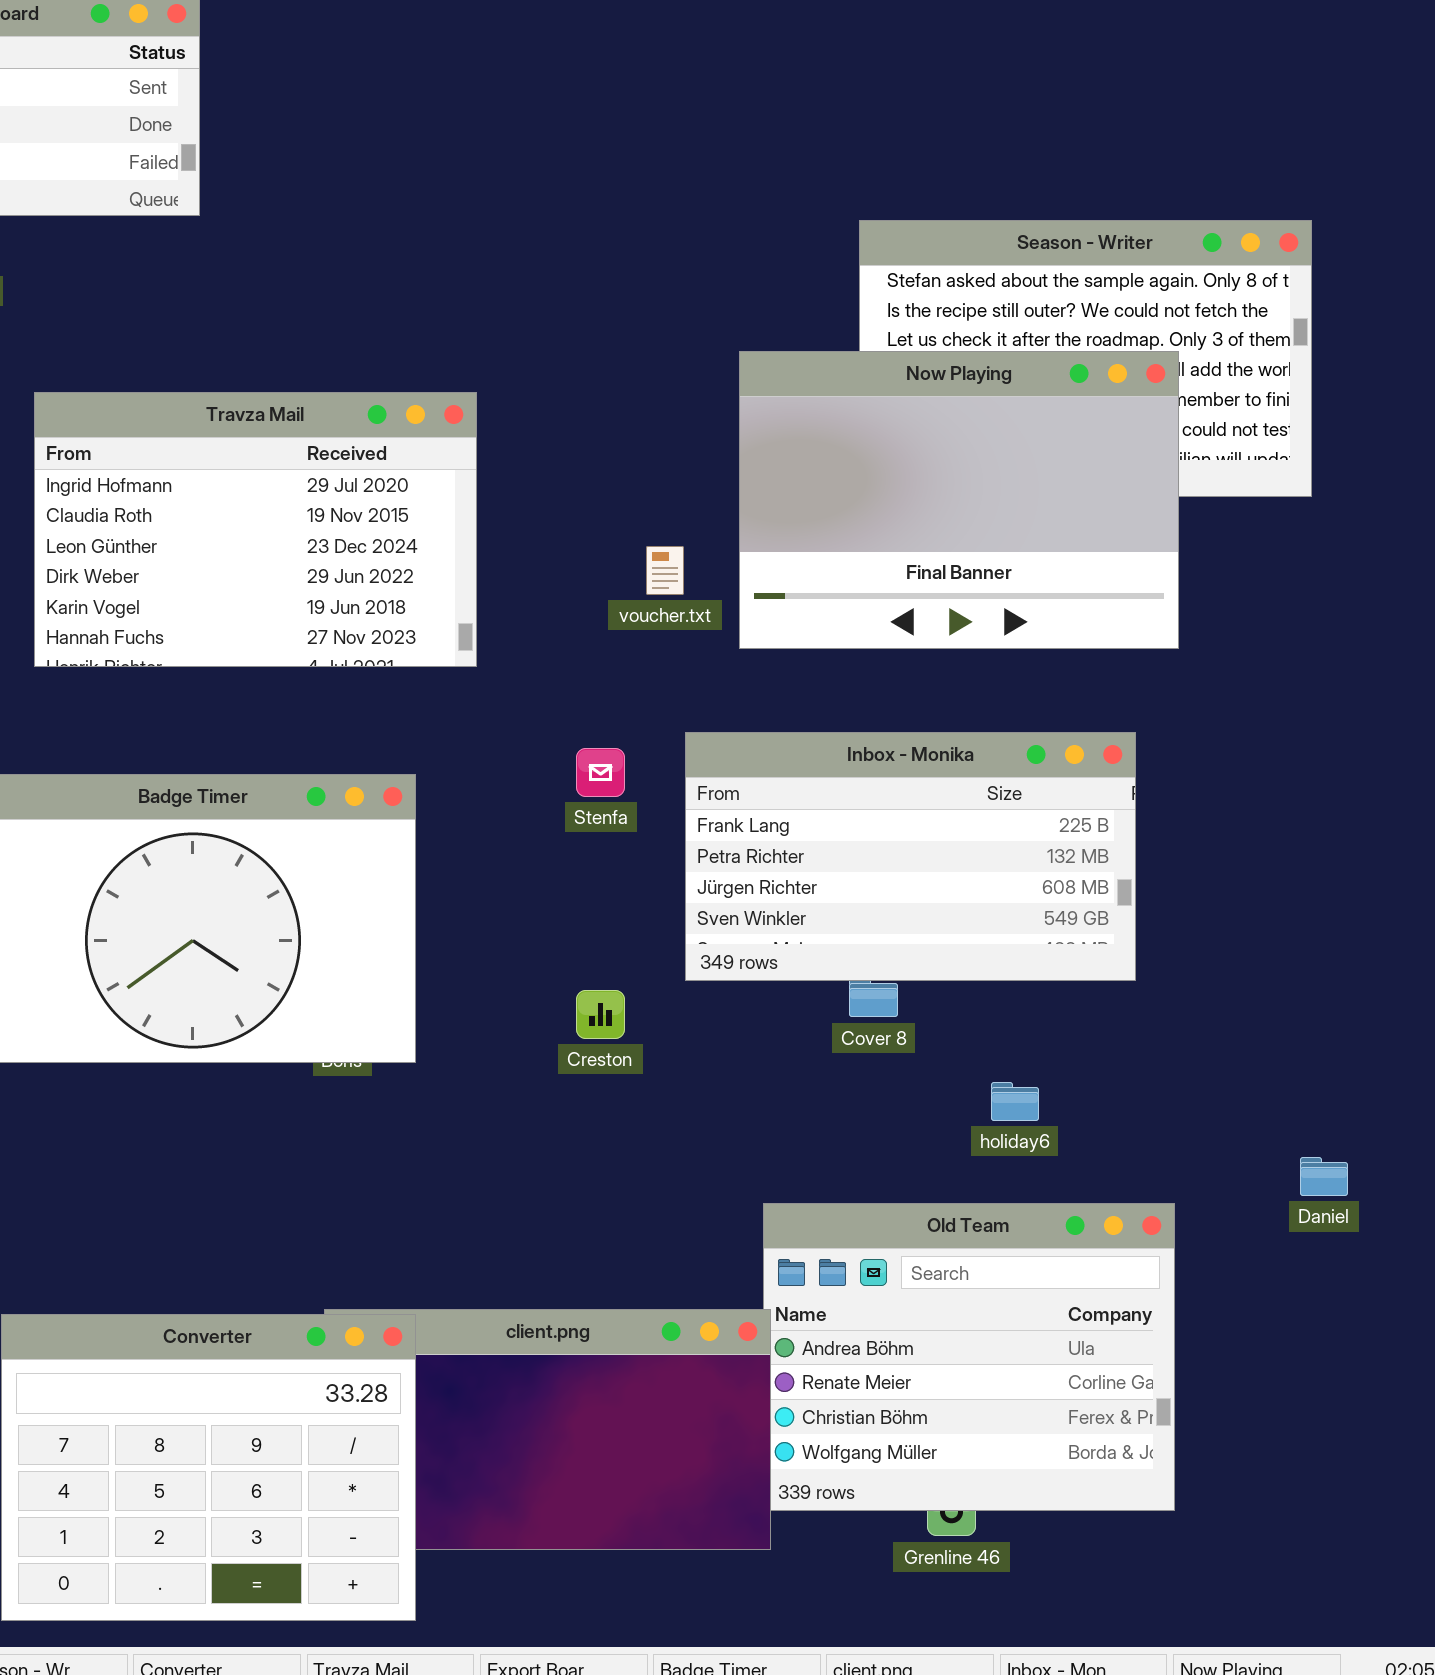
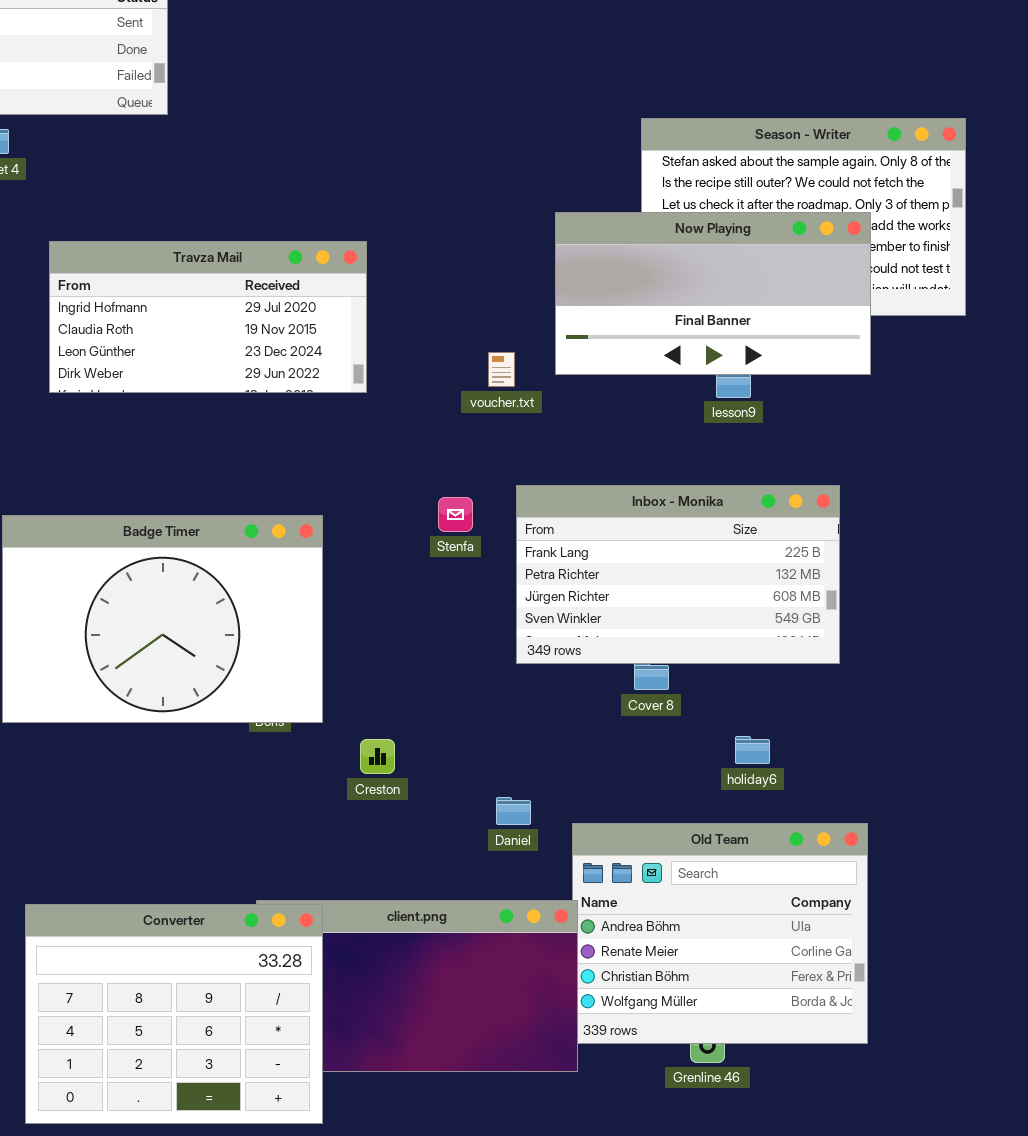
Now Playing: [739,351,1179,649] -> [555,212,871,375], resized
Travza Mail: [34,392,477,667] -> [49,241,367,393], resized
Creston: [576,990,625,1039] -> [360,739,395,774], moved
Daniel: [1300,1157,1348,1196] -> [496,797,531,825], moved

